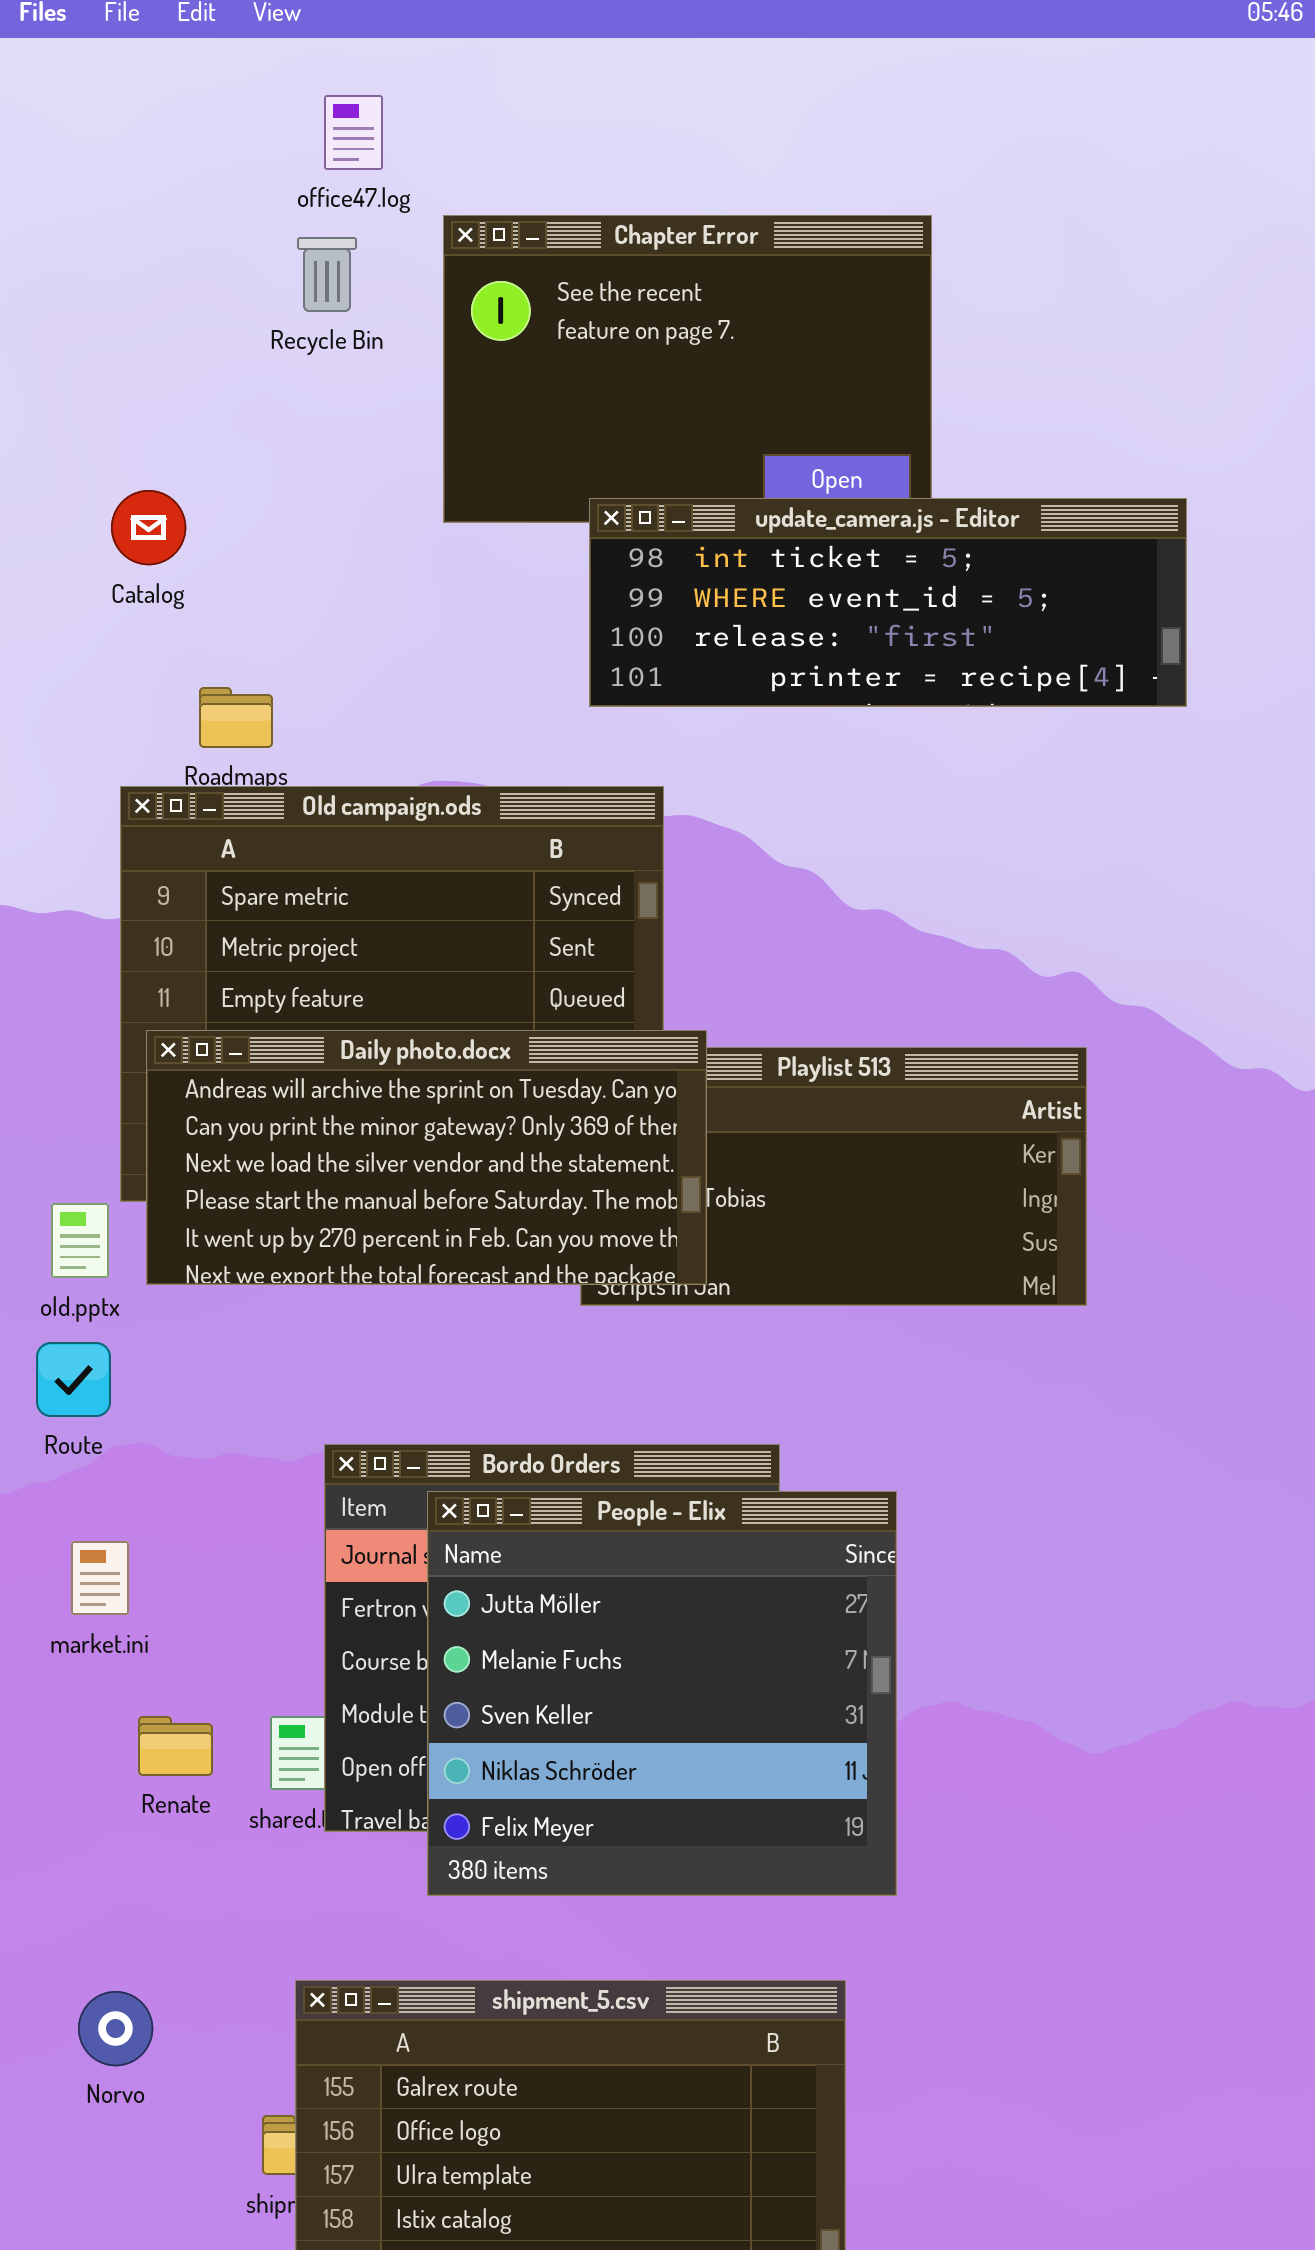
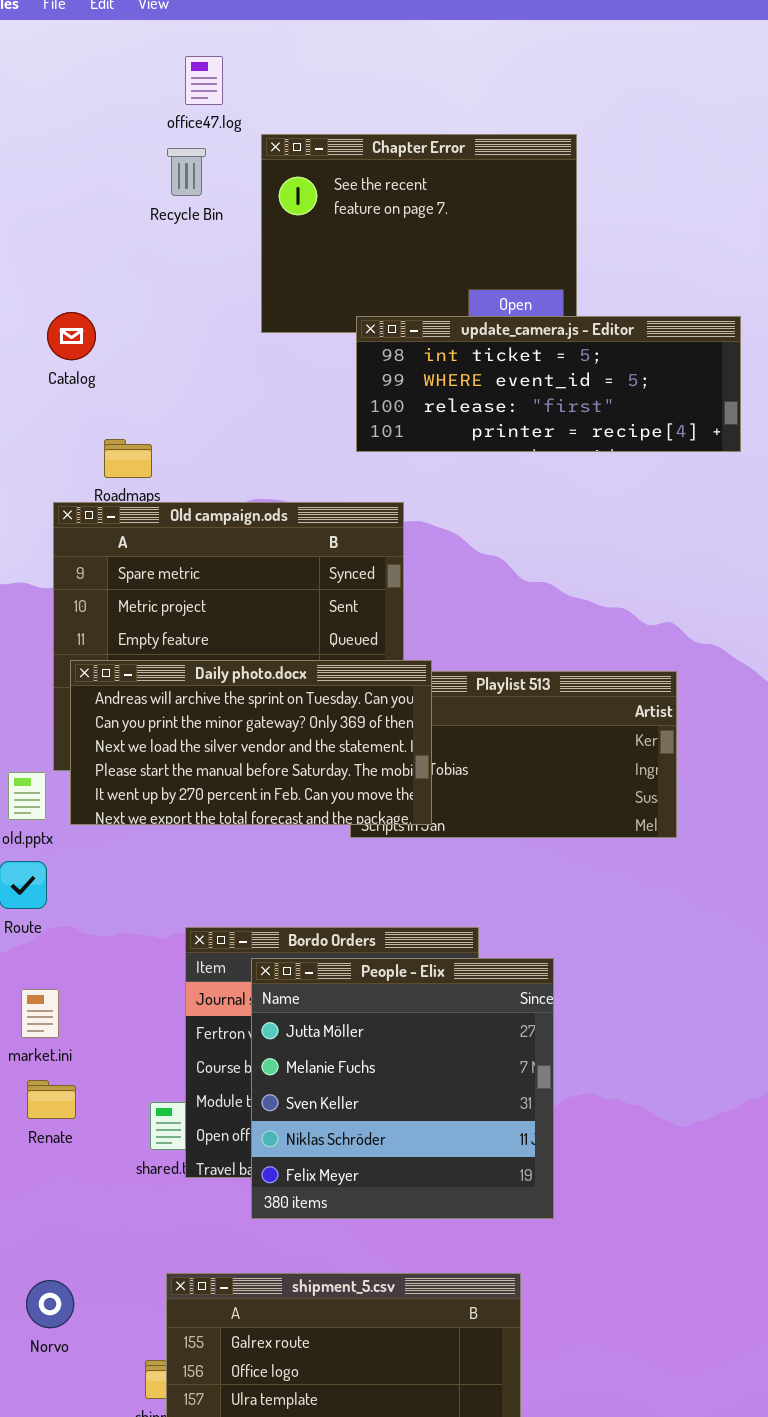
Renate: [138,1716,213,1776] -> [27,1080,76,1119], moved

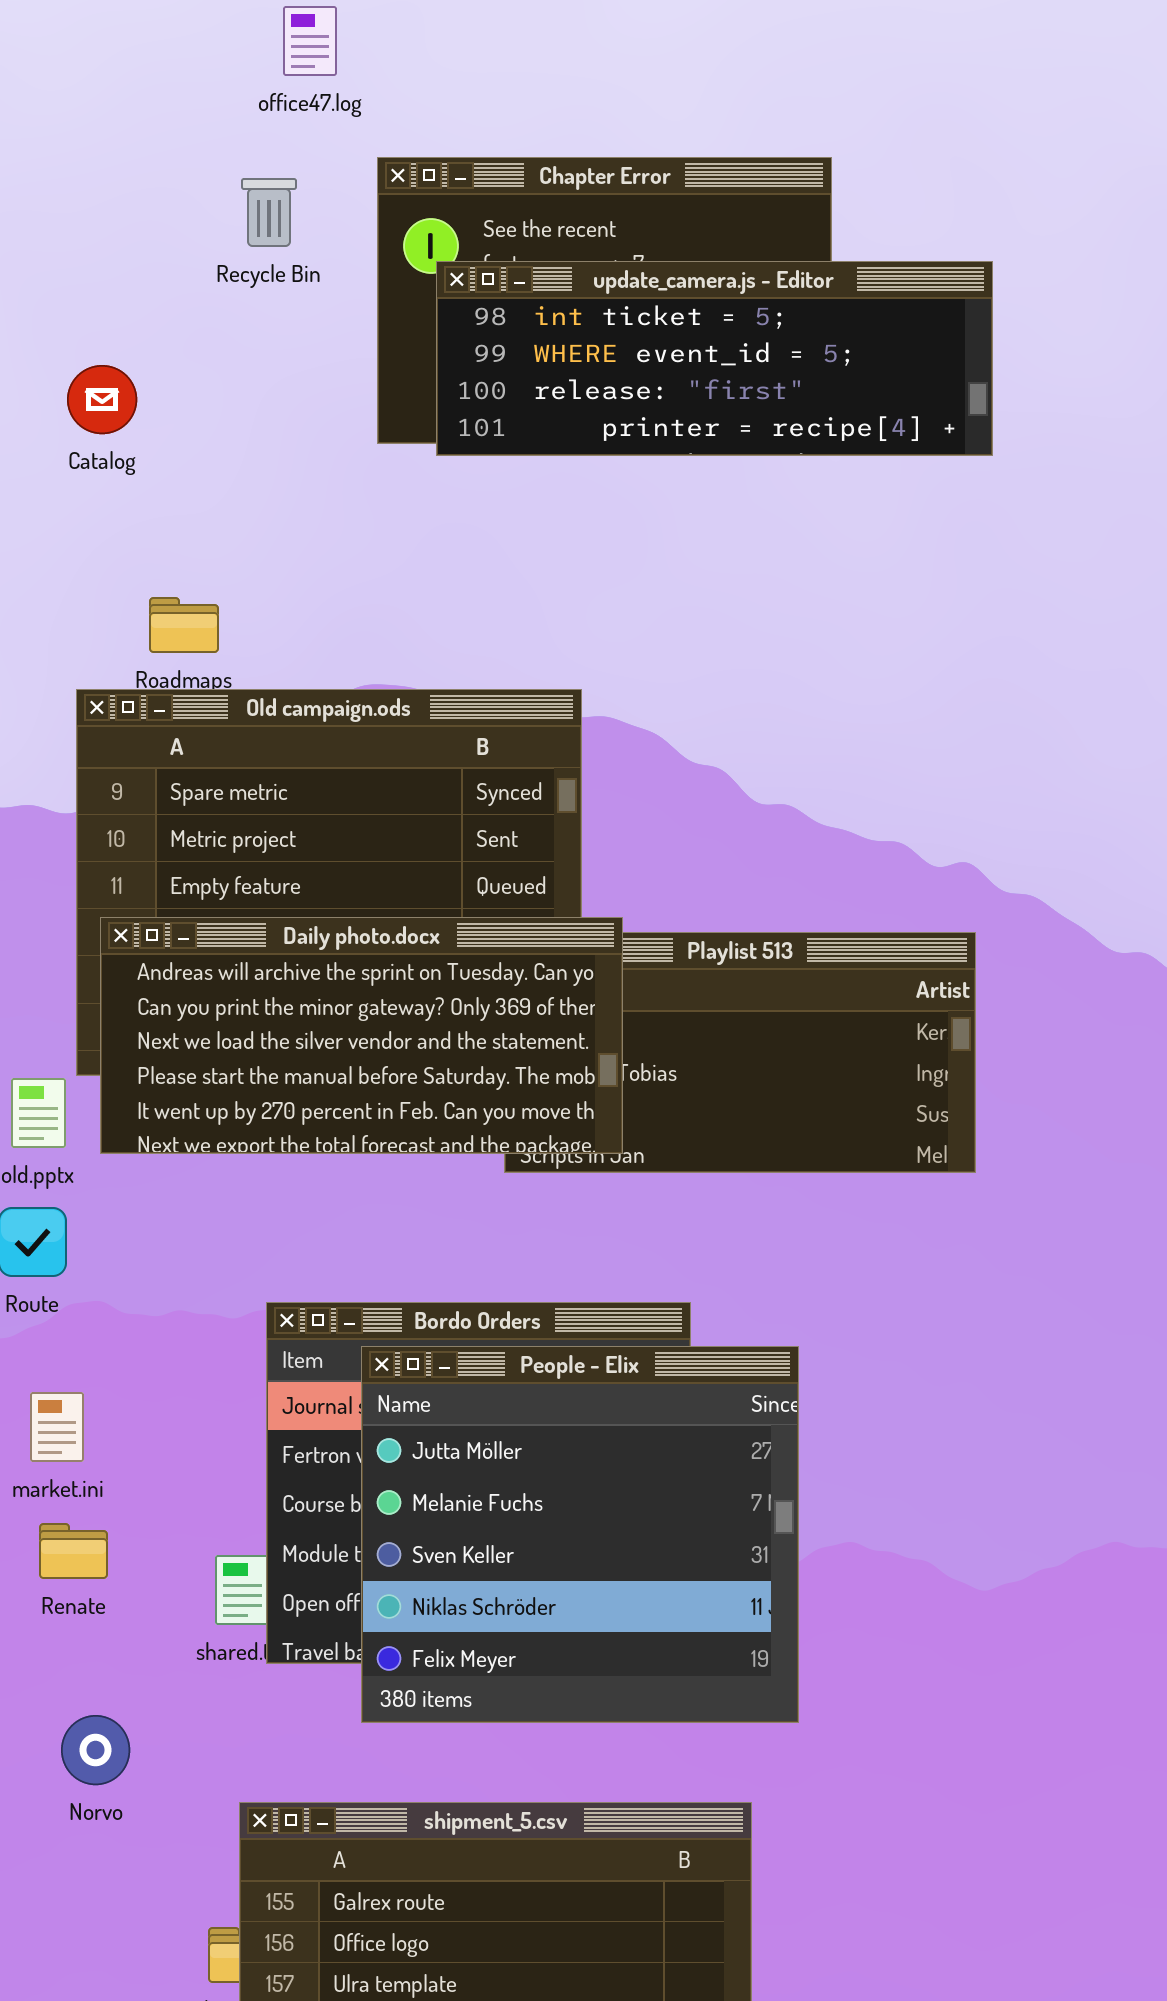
office47.log: [185,56,223,105] -> [283,6,337,76], moved
Catalog: [47,312,96,360] -> [67,365,137,434], moved
update_camera.js - Editor: [356,316,741,452] -> [436,261,993,456], moved
Norvo: [26,1280,74,1328] -> [61,1715,130,1785], moved

